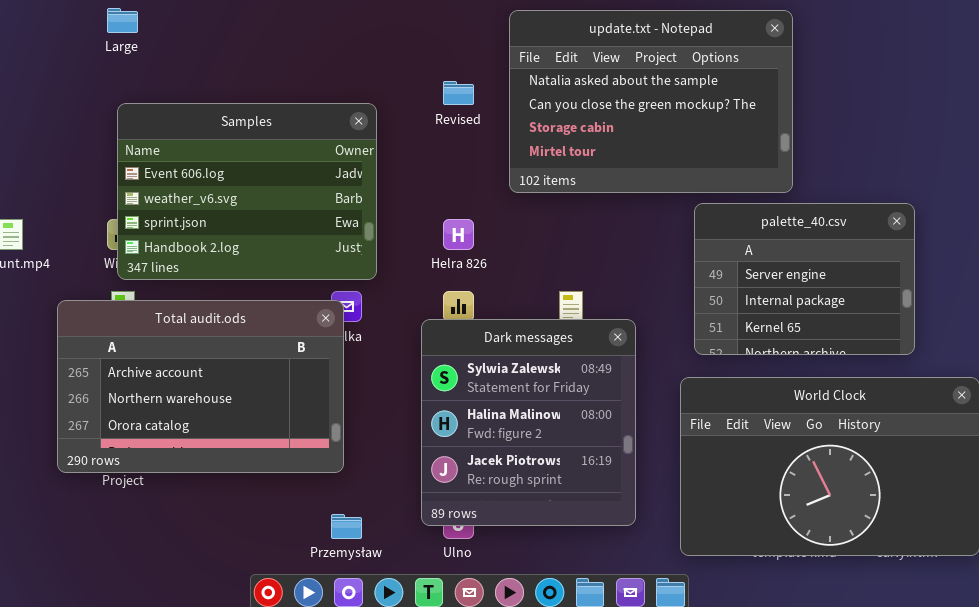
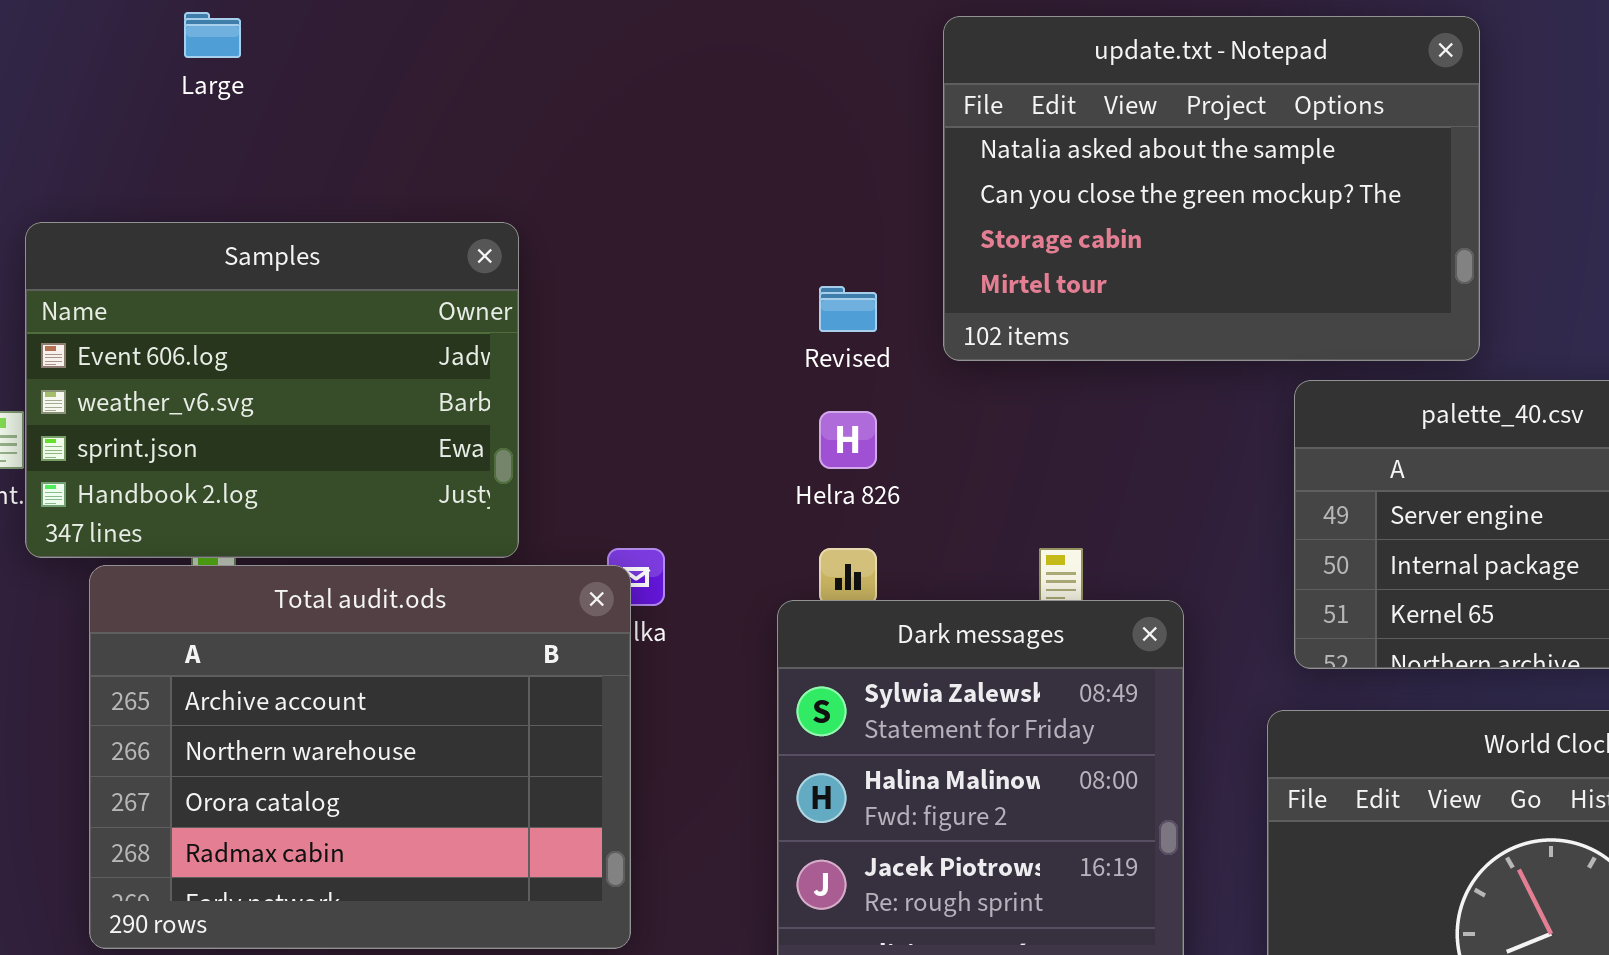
Revised: [443,81,474,105] -> [819,286,877,332], moved
Samples: [117,103,377,280] -> [25,222,519,558], moved
Total audit.ods: [57,300,344,473] -> [89,565,631,949], resized

